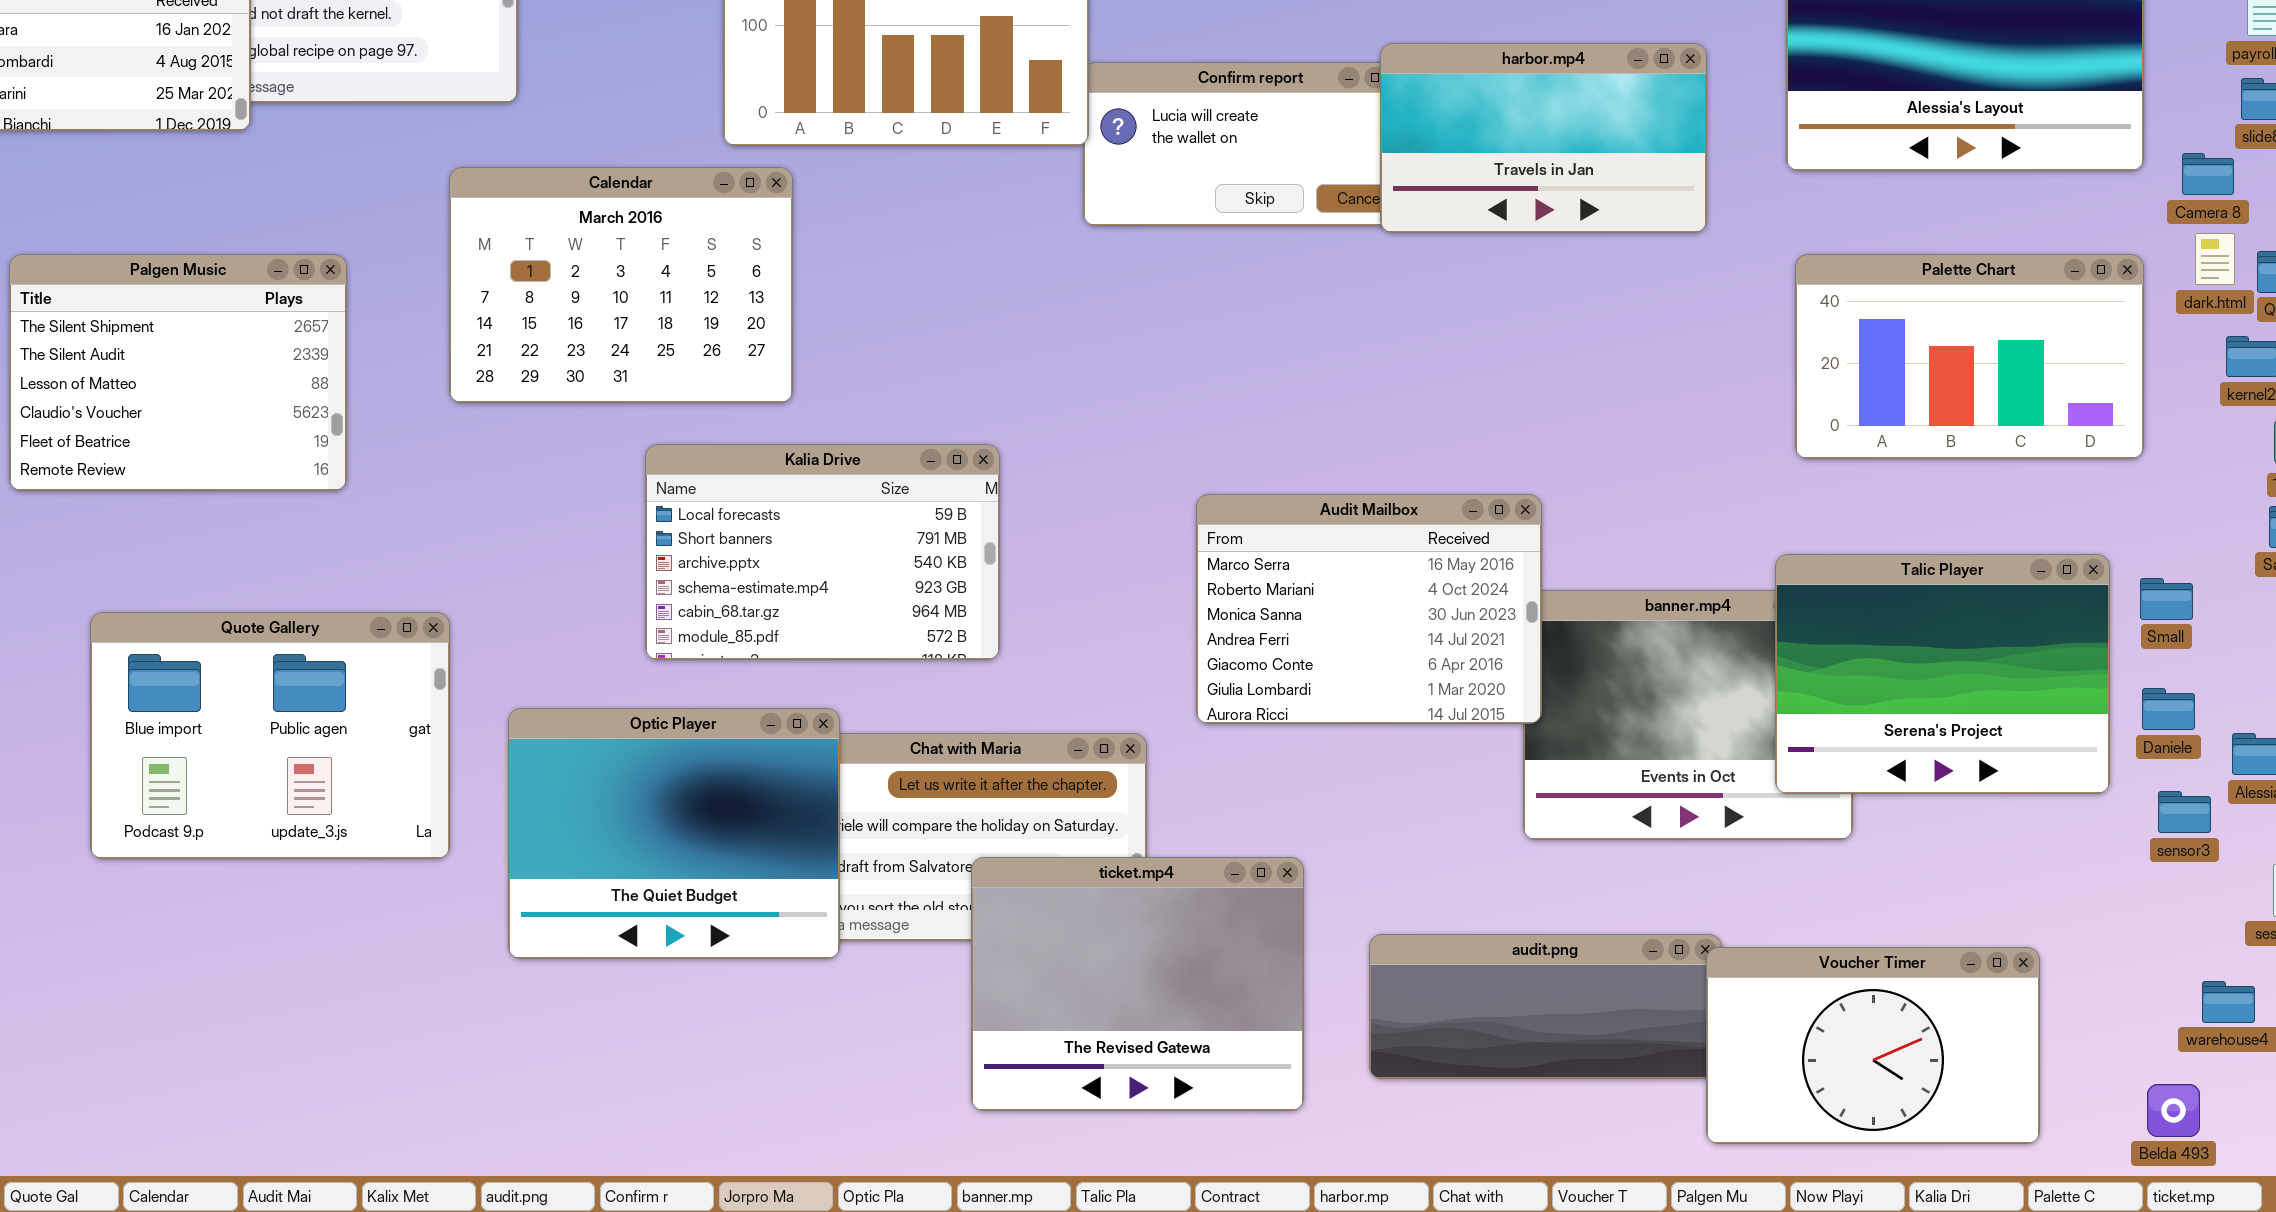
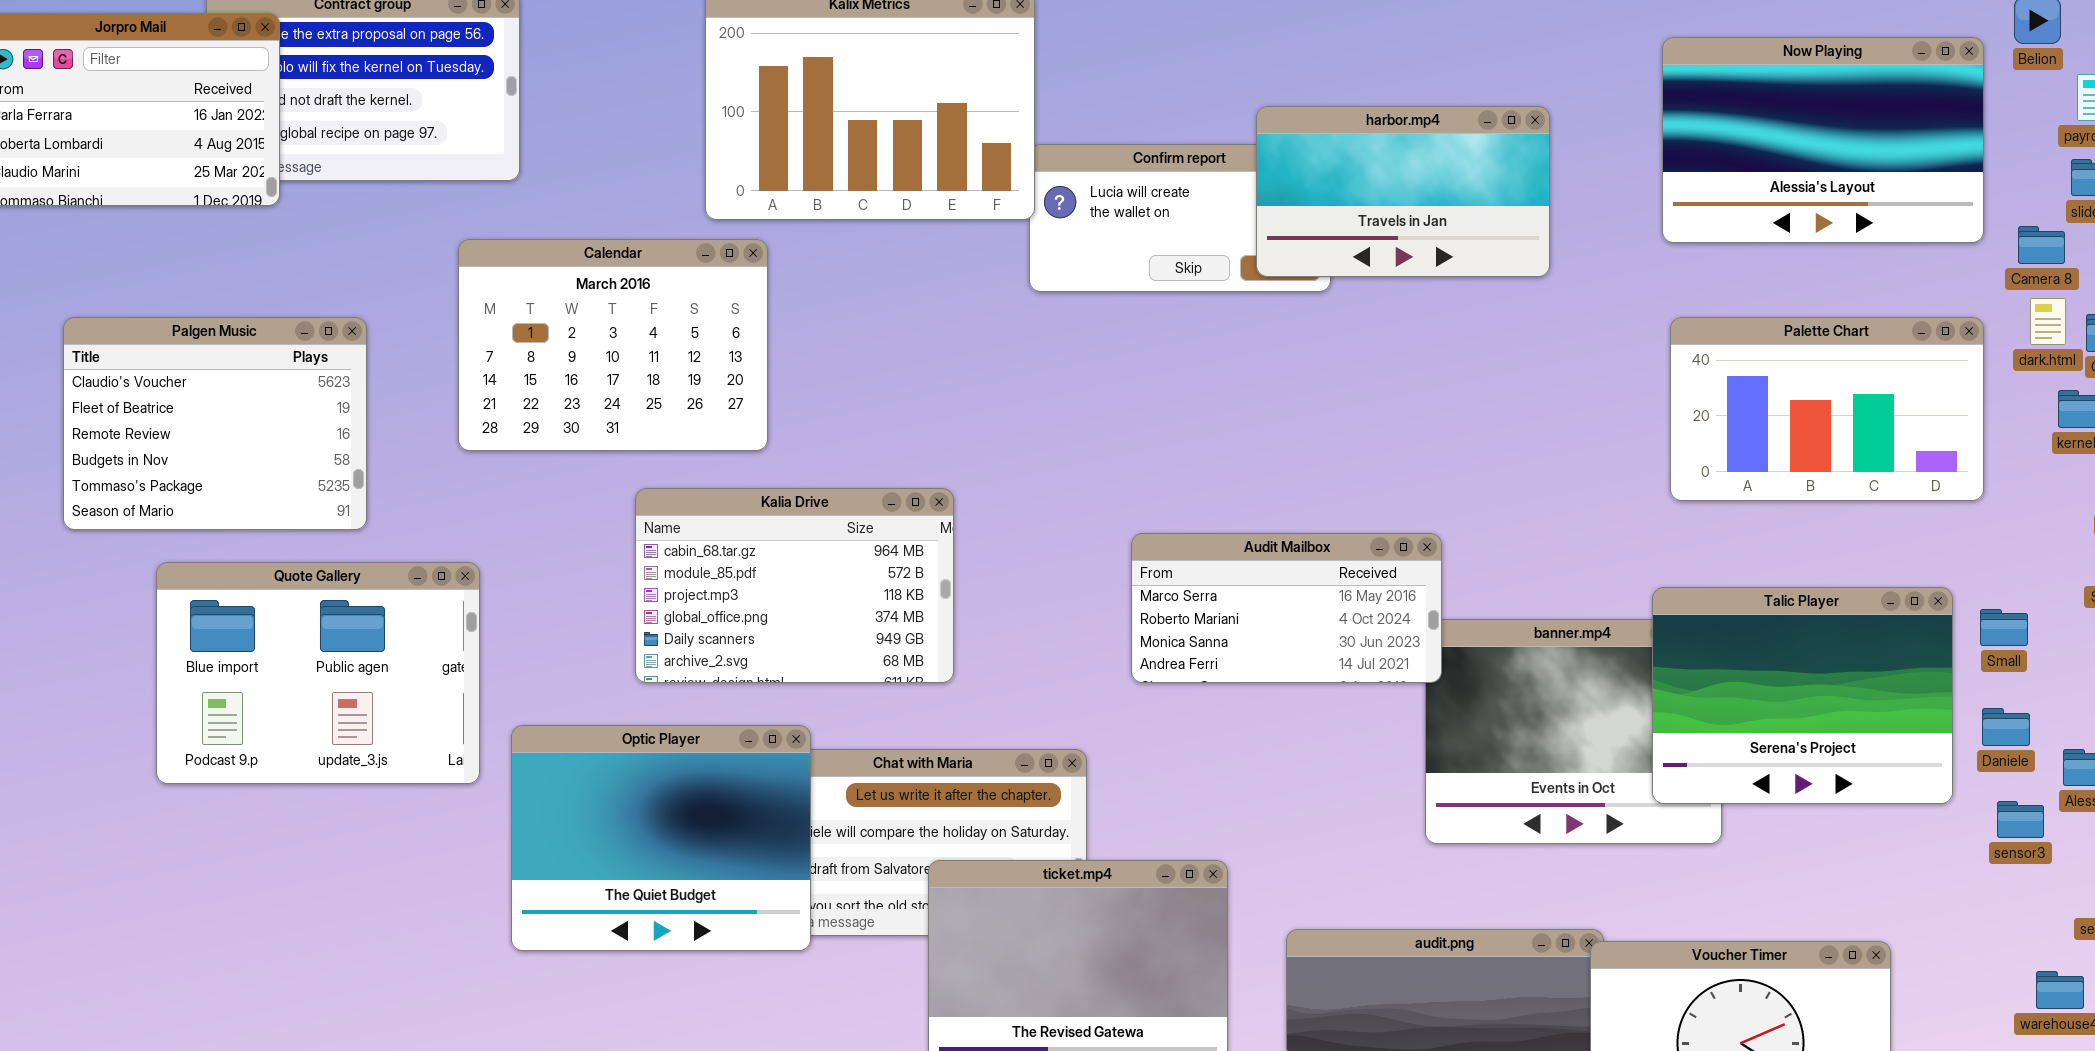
harbor.mp4: [1380,43,1707,233] -> [1256,106,1550,277], moved
Palgen Music: [9,254,347,491] -> [63,317,367,530], scrolled down 3 rows
Kalia Drive: [645,444,1000,660] -> [635,488,954,683], scrolled down 4 rows
Audit Mailbox: [1196,494,1542,724] -> [1131,533,1442,683], resized
Quote Gallery: [90,612,450,859] -> [156,562,480,784], moved

